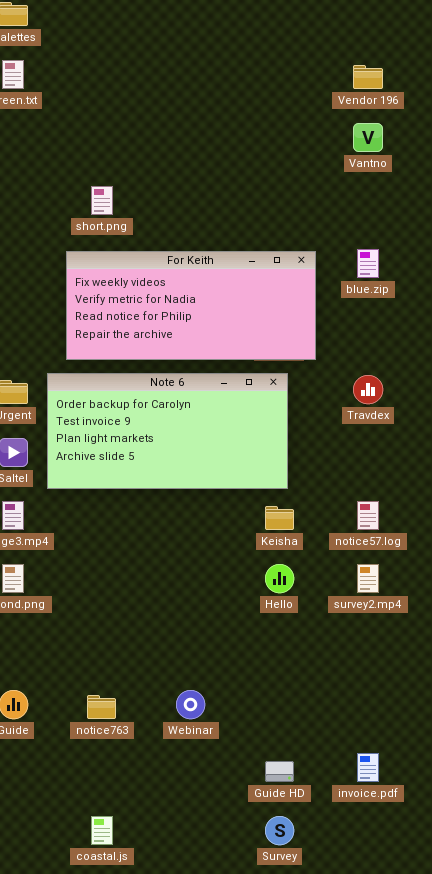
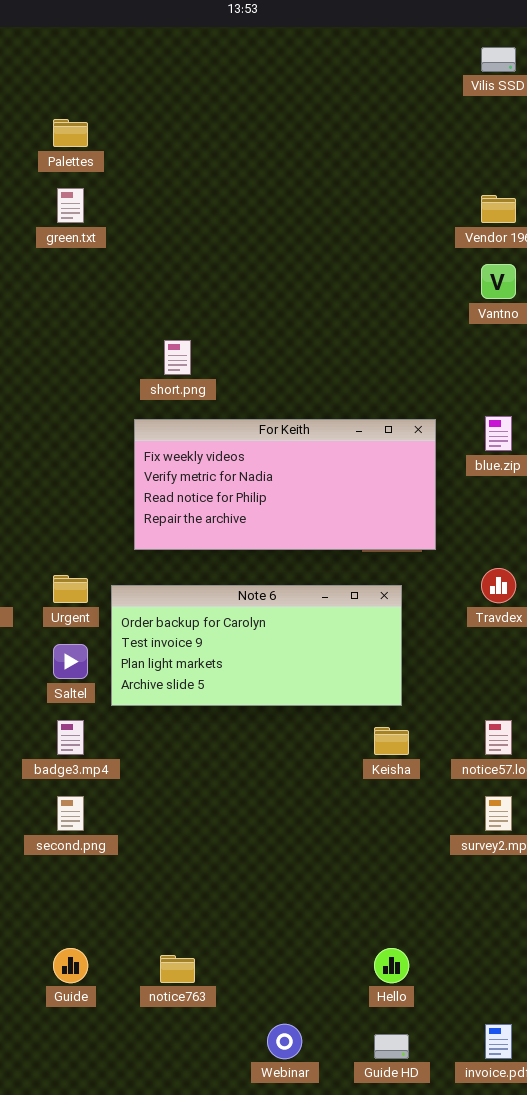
Note 6: [47,373,288,489] -> [111,585,402,706], resized
Hello: [265,564,294,593] -> [374,948,409,983], moved
Webinar: [176,690,205,719] -> [267,1024,302,1059], moved

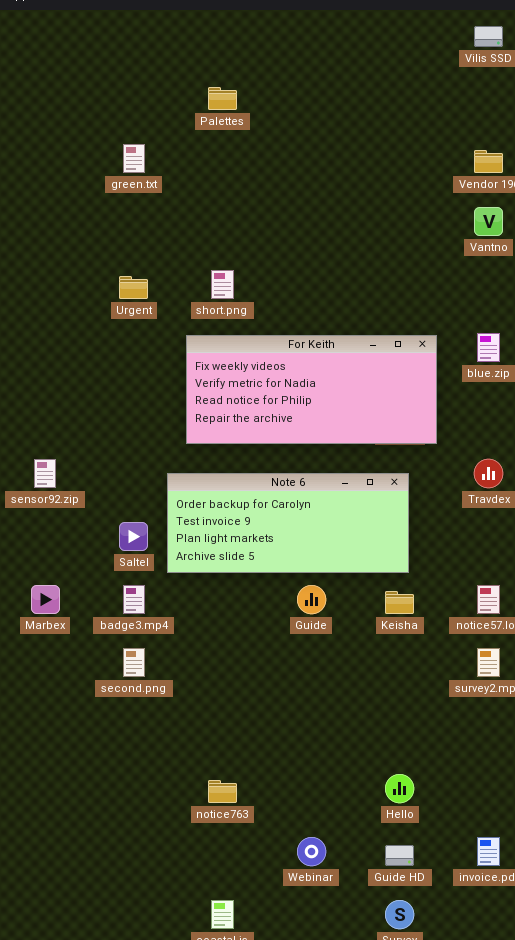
Palettes: [53,119,88,147] -> [208,87,237,110], moved
Urgent: [53,575,88,603] -> [119,276,148,299], moved
Guide: [53,948,88,983] -> [297,585,326,614], moved

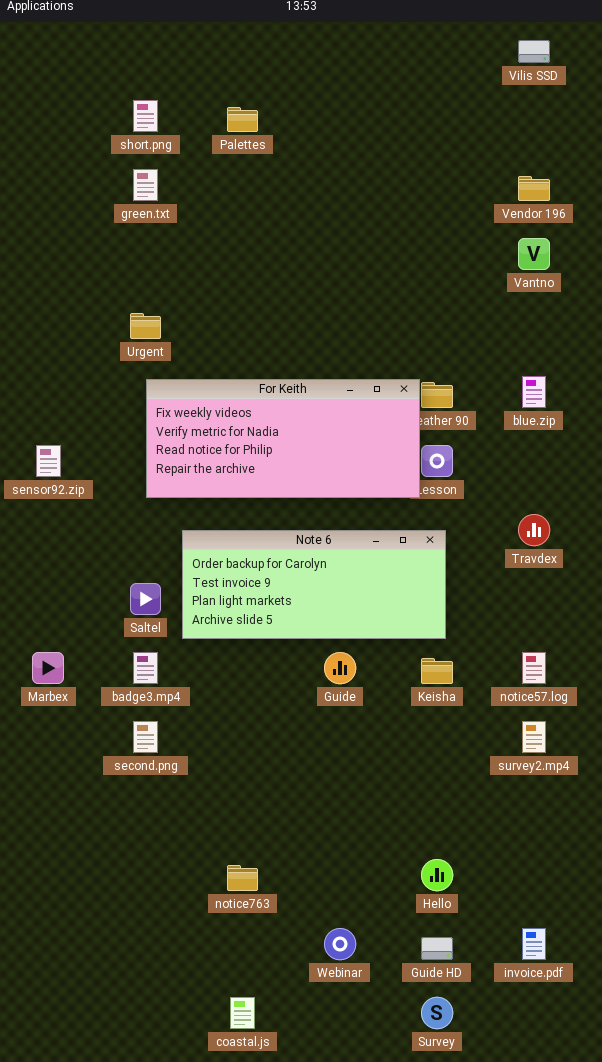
short.png: [211,270,234,299] -> [133,100,158,132], moved
For Keith: [186,335,437,444] -> [146,379,420,498], moved
sensor92.zip: [34,459,56,488] -> [36,445,61,477], moved

